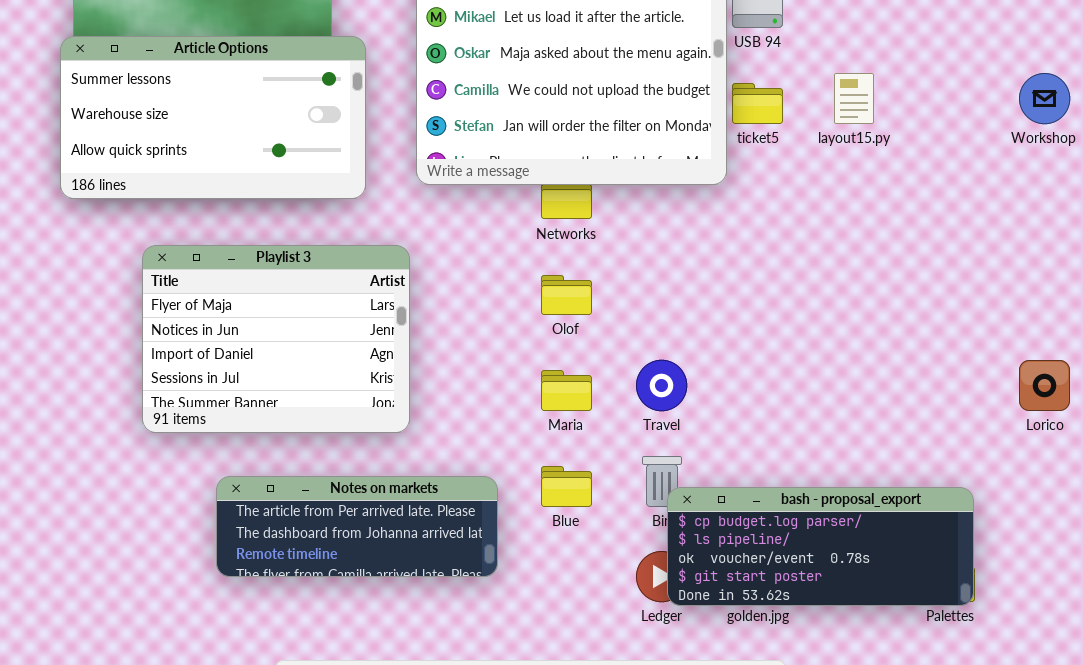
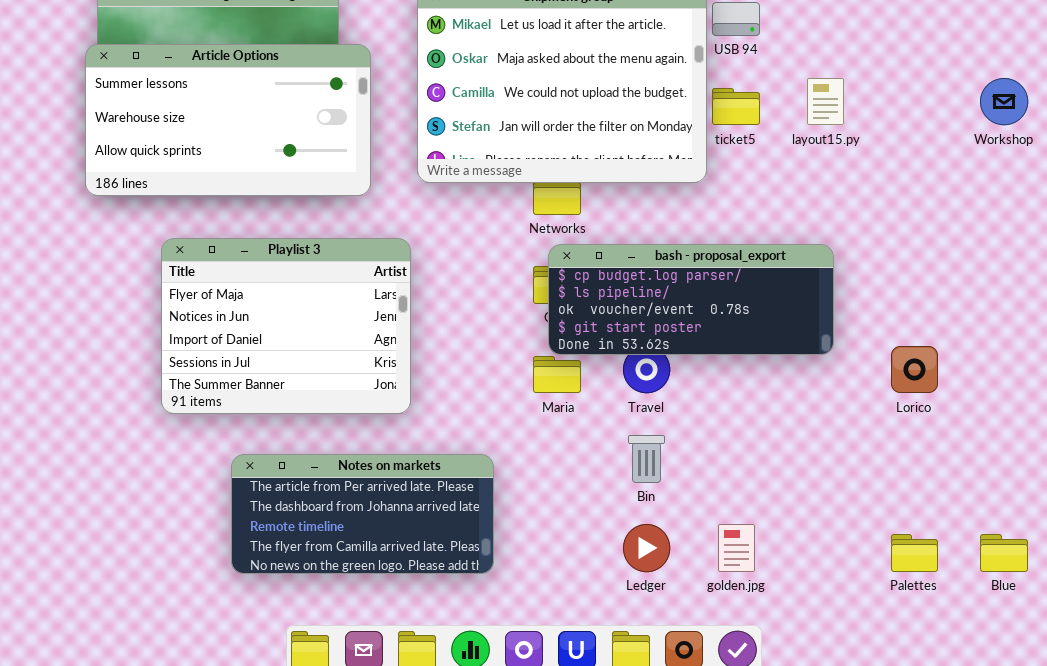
Lorico: [1019,360,1070,411] -> [891,346,938,393], moved
Blue: [541,466,592,507] -> [980,534,1028,572], moved
Notes on markets: [216,476,498,577] -> [231,454,494,574], resized
bash - proposal_export: [667,487,974,606] -> [548,244,834,355], moved

